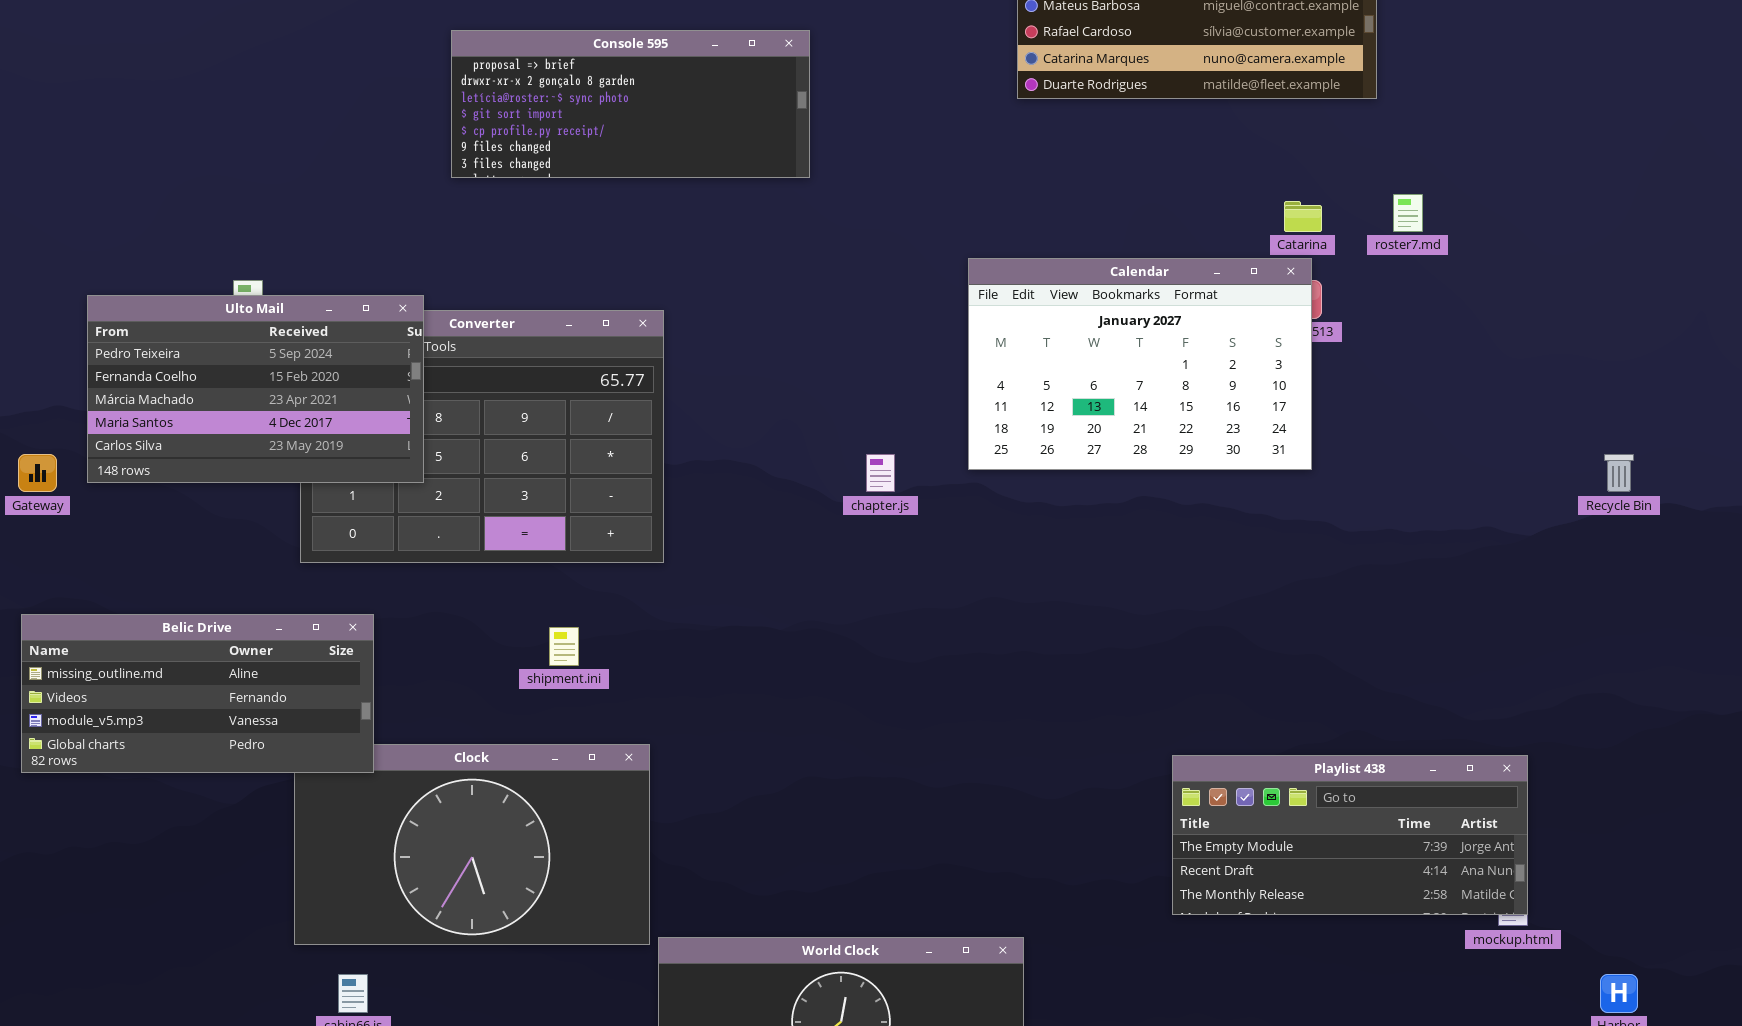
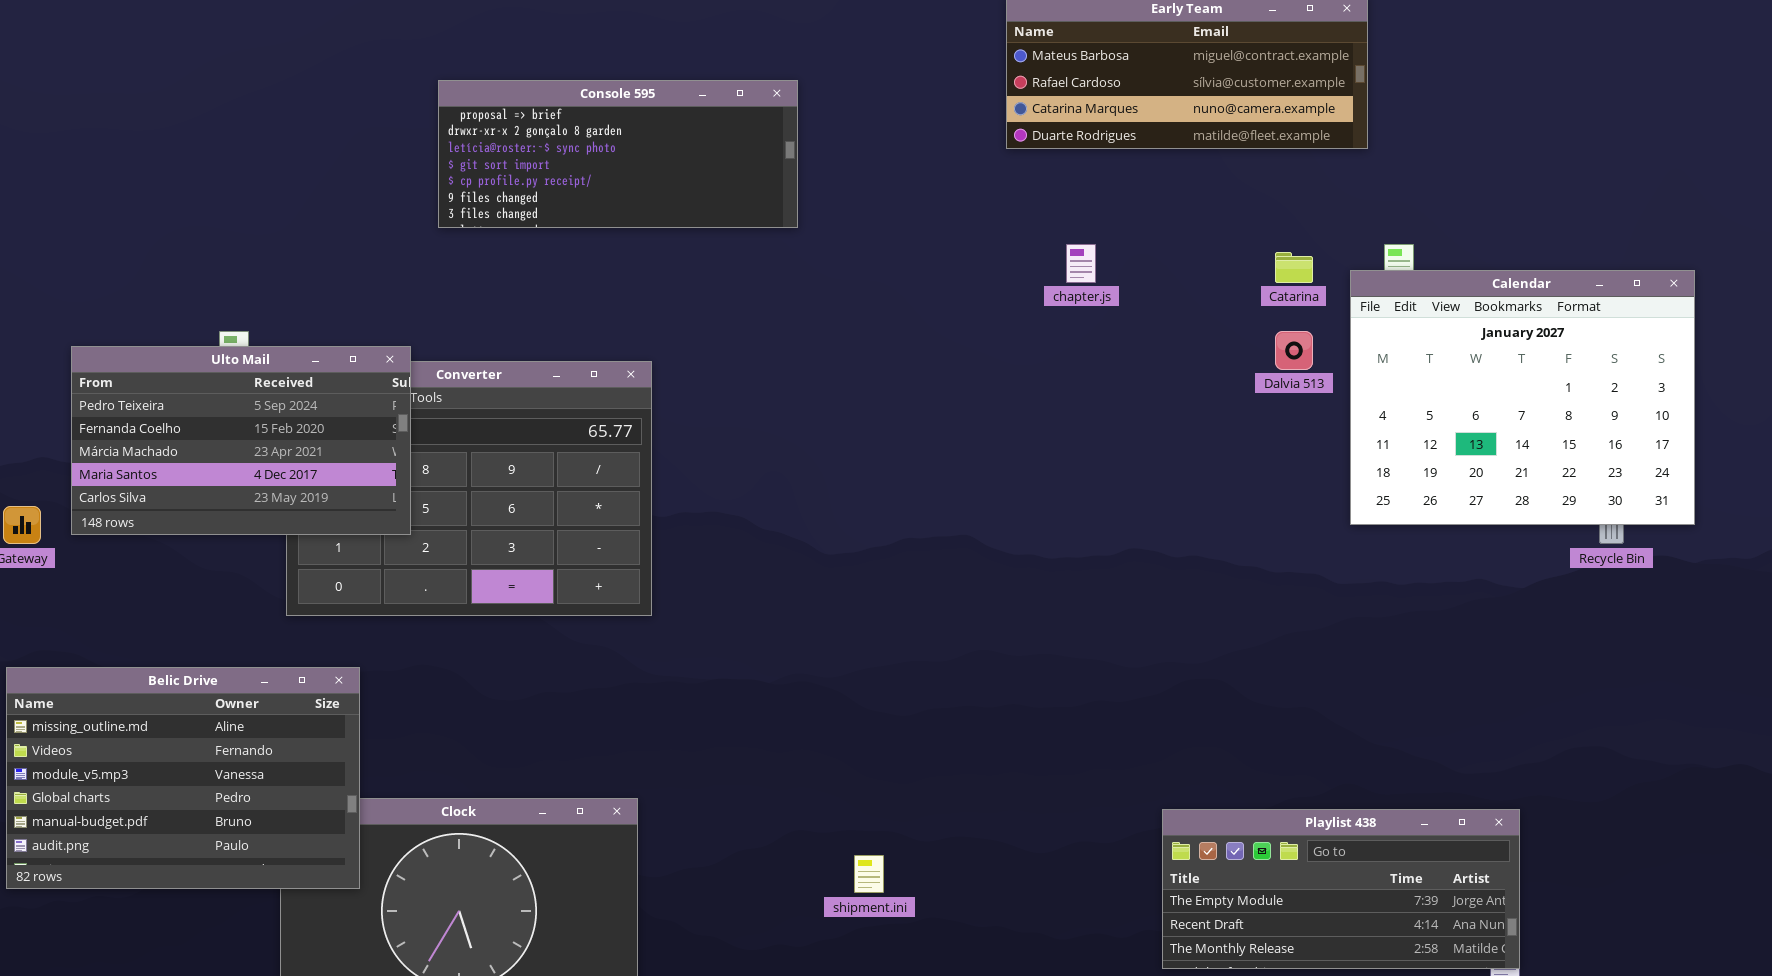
Calendar: [968,258,1312,470] -> [1350,270,1695,525], moved, resized
chapter.js: [866,454,895,492] -> [1066,244,1096,283], moved
Belic Drive: [21,614,374,773] -> [6,667,360,889], resized
shipment.ini: [549,627,579,666] -> [854,855,884,893], moved

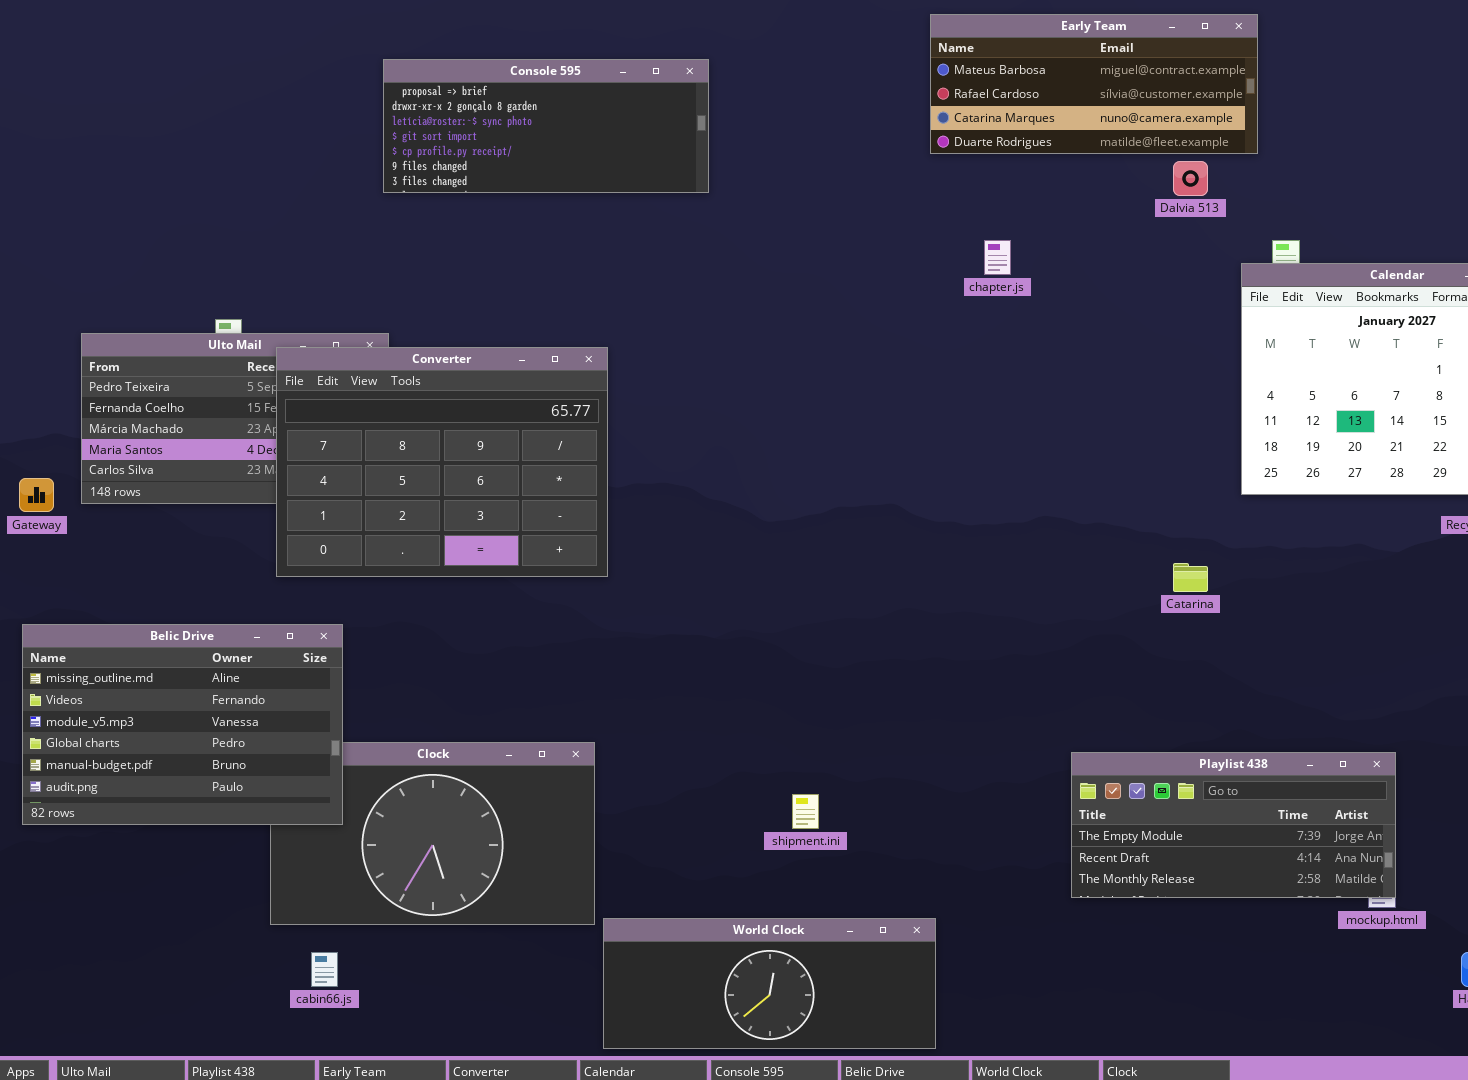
Console 595: [438,80,798,228] -> [383,59,709,193], moved
Catarina: [1275,252,1313,283] -> [1173,563,1208,592], moved
Dalvia 513: [1275,331,1313,370] -> [1173,161,1208,196], moved
Converter: [286,361,652,616] -> [276,347,608,577], raised

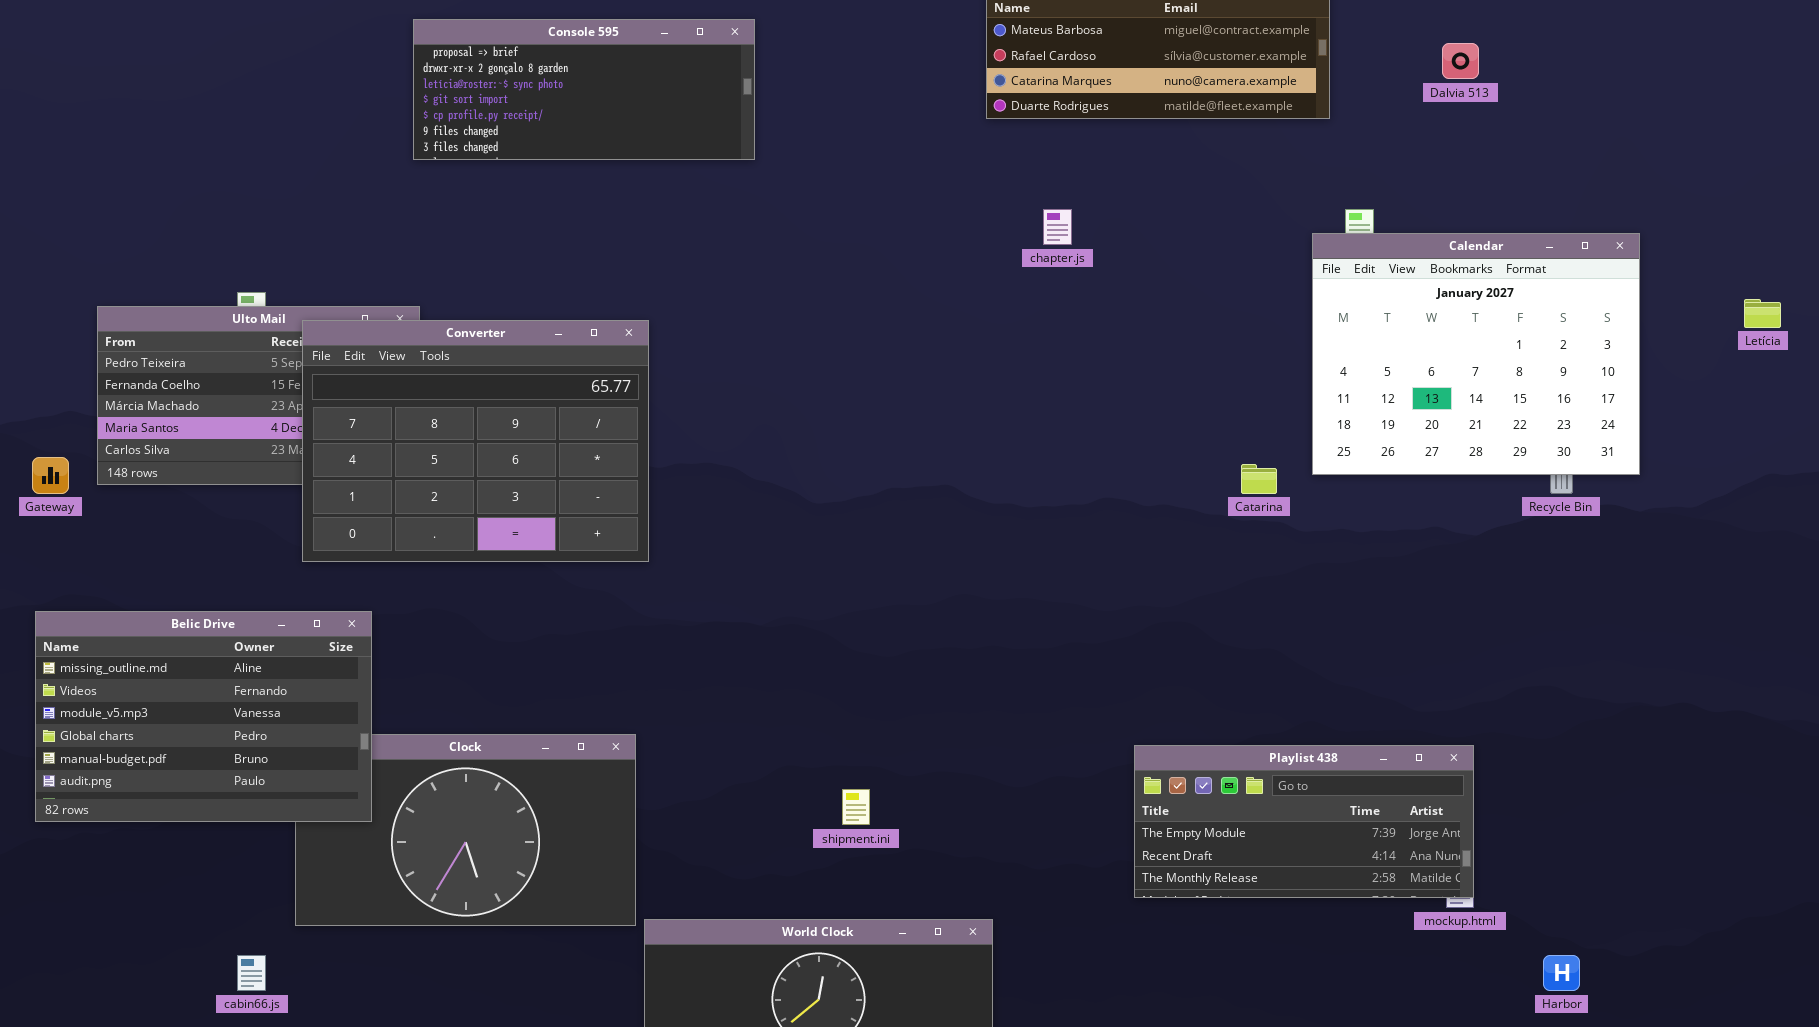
Dalvia 513: [1173,161,1208,196] -> [1442,43,1479,79], moved
Catarina: [1173,563,1208,592] -> [1241,464,1277,494], moved
cabin66.js: [311,952,338,987] -> [237,955,266,991], moved

